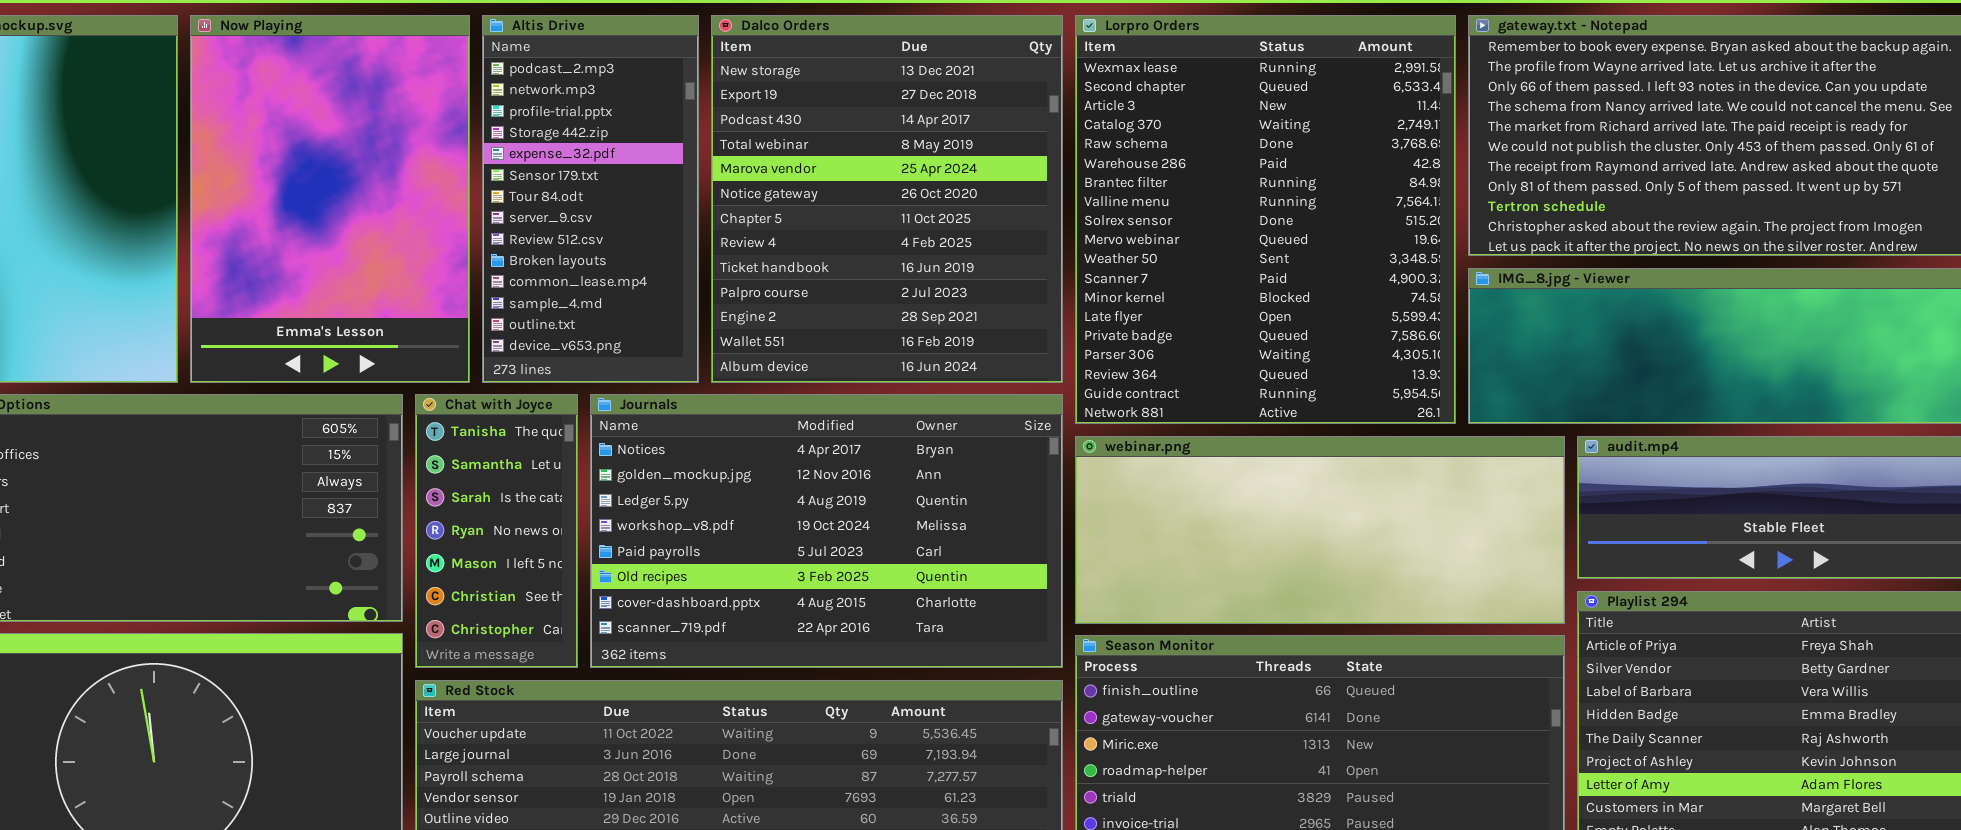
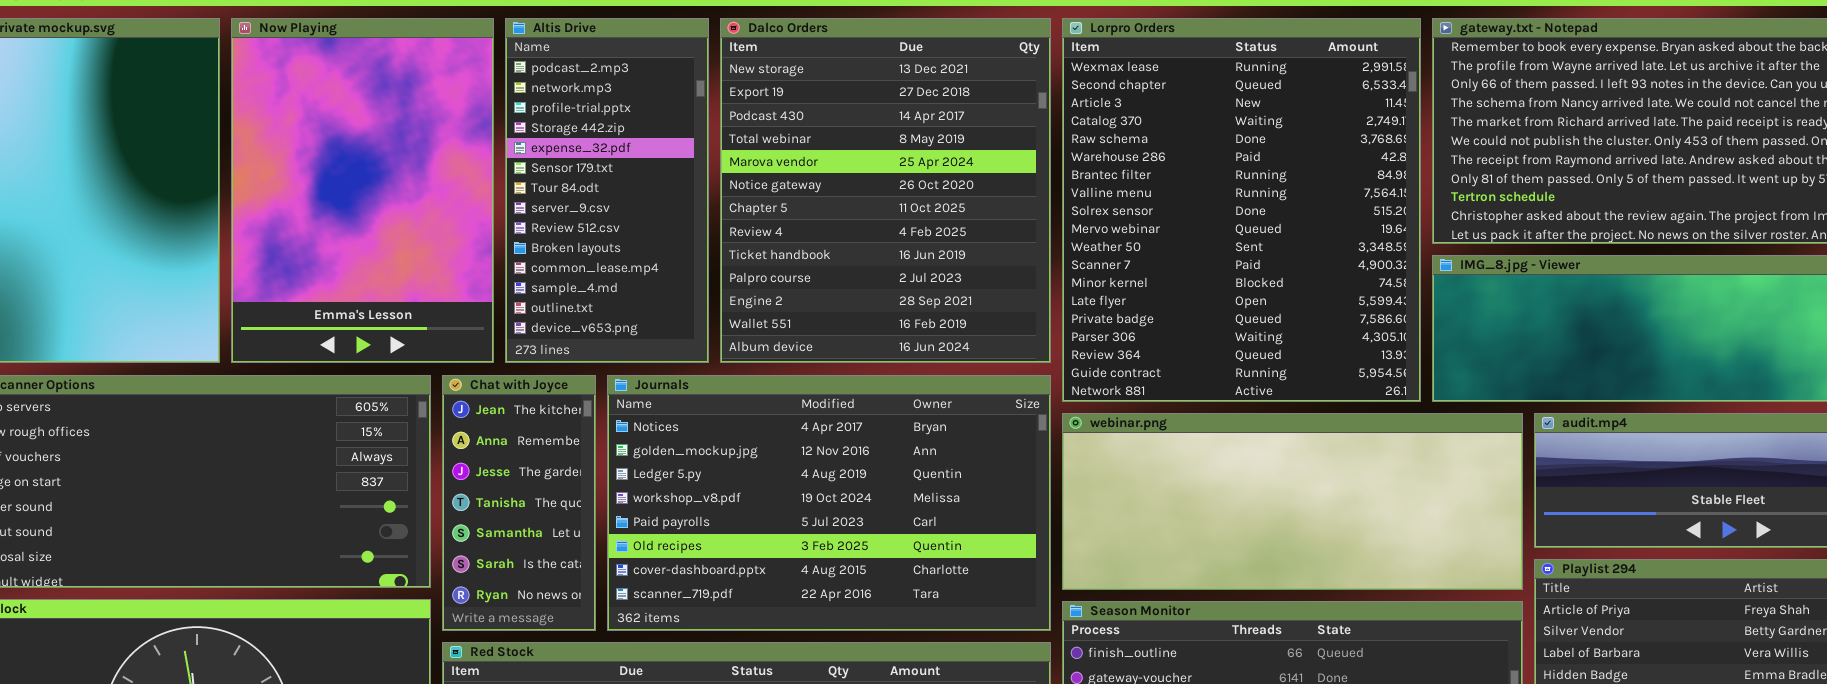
Chat with Joyce: [415,394,578,668] -> [442,375,596,631], scrolled up 3 rows

